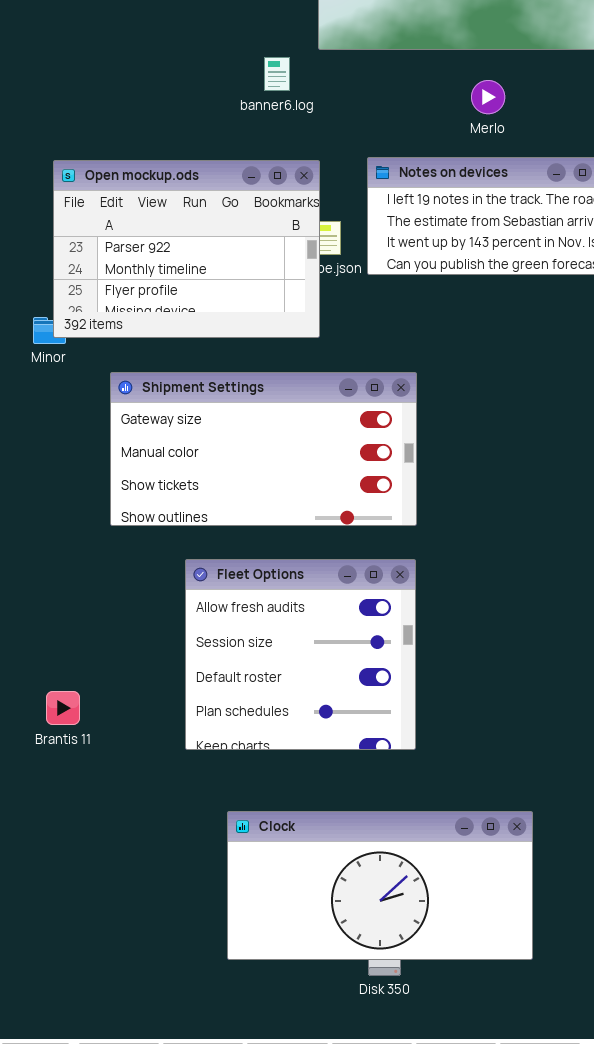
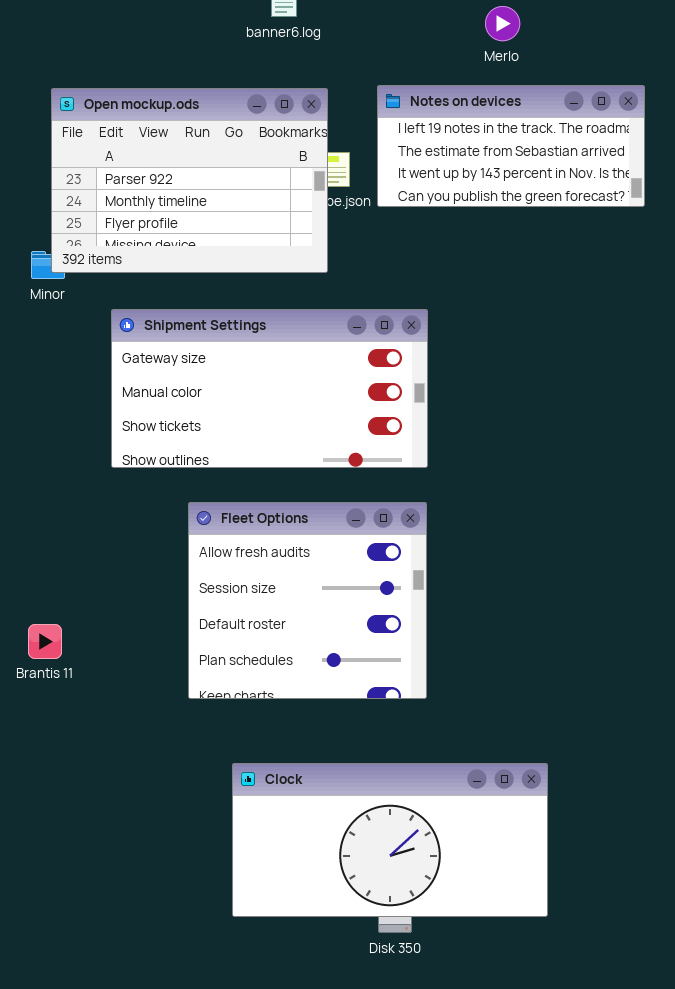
Brantis 11: [46,691,80,725] -> [28,624,62,659], moved

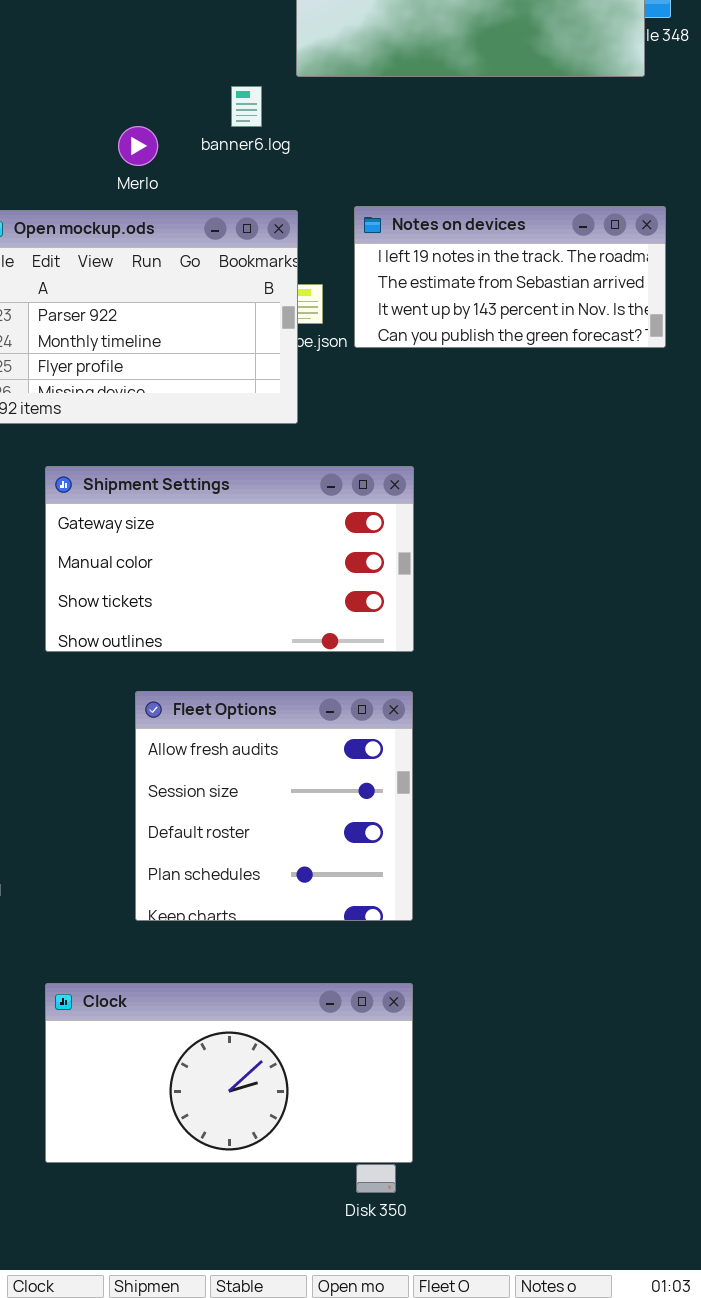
Merlo: [485,6,520,41] -> [118,126,158,166], moved
Clock: [232,763,548,917] -> [45,983,413,1163], moved

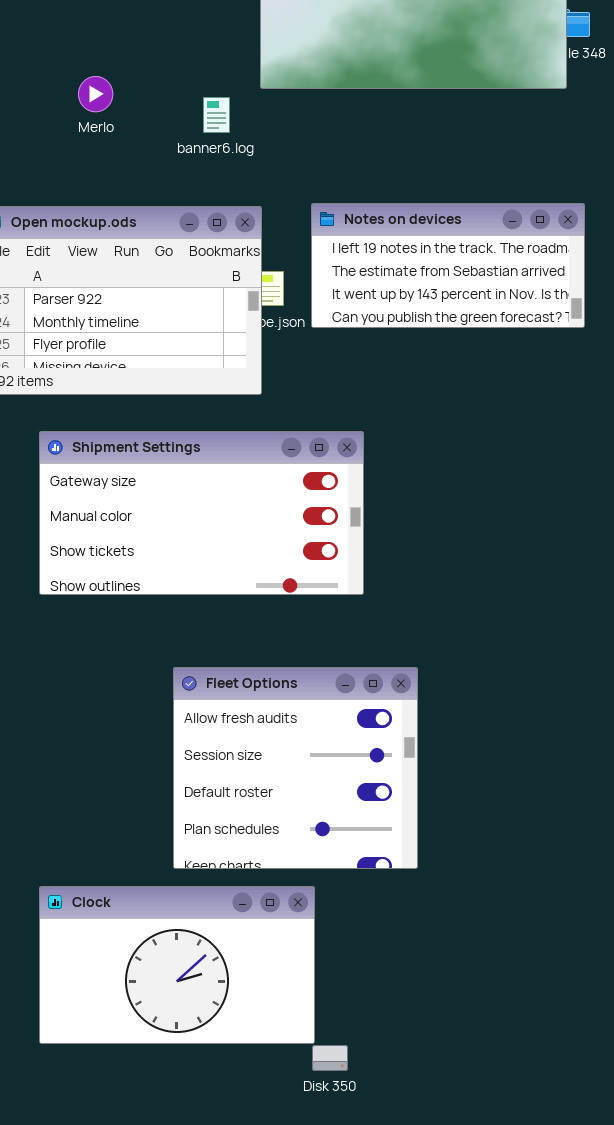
Merlo: [118,126,158,166] -> [78,76,113,112], moved
Fleet Options: [135,691,413,921] -> [173,667,418,869], moved
Clock: [45,983,413,1163] -> [39,886,315,1044], resized

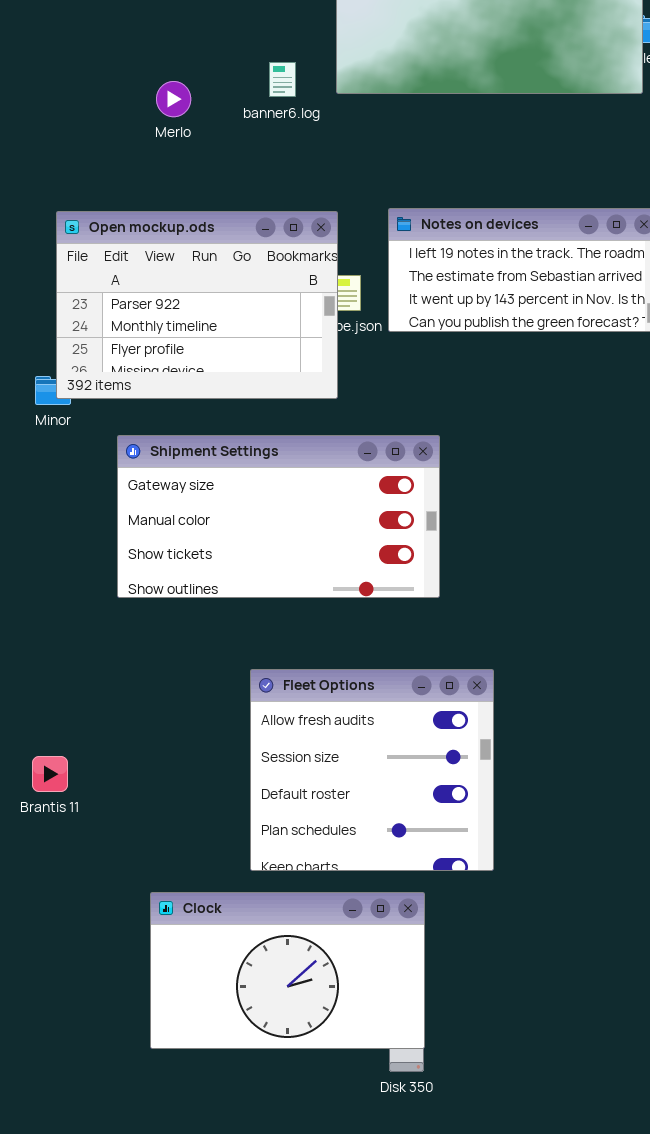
banner6.log: [203,97,230,133] -> [269,62,296,97], moved
Clock: [39,886,315,1044] -> [150,892,425,1049], moved

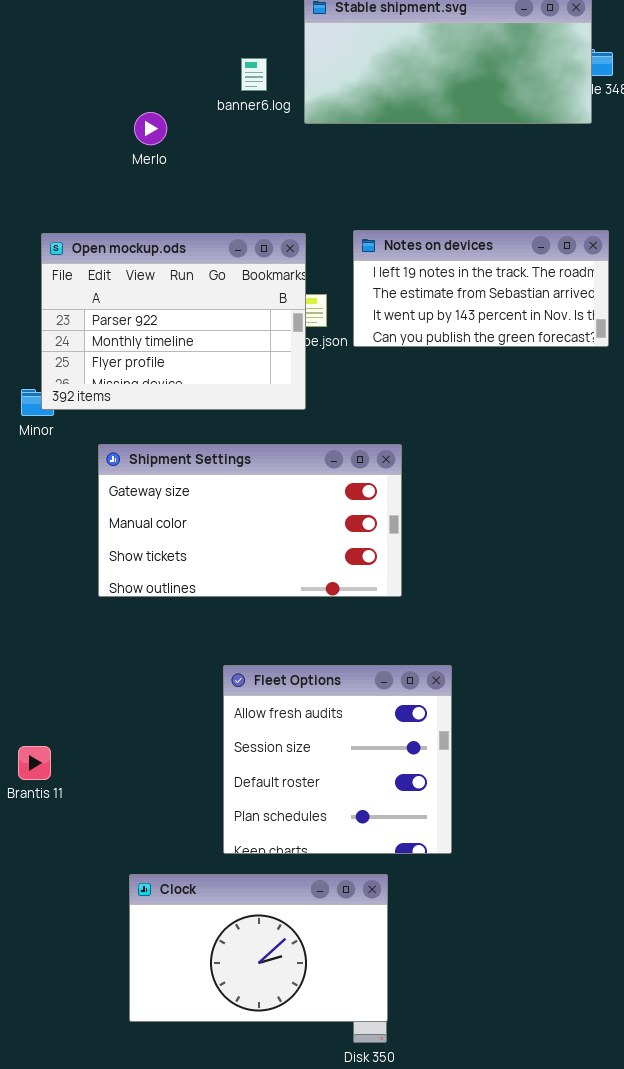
banner6.log: [269,62,296,97] -> [241,58,267,91], moved

